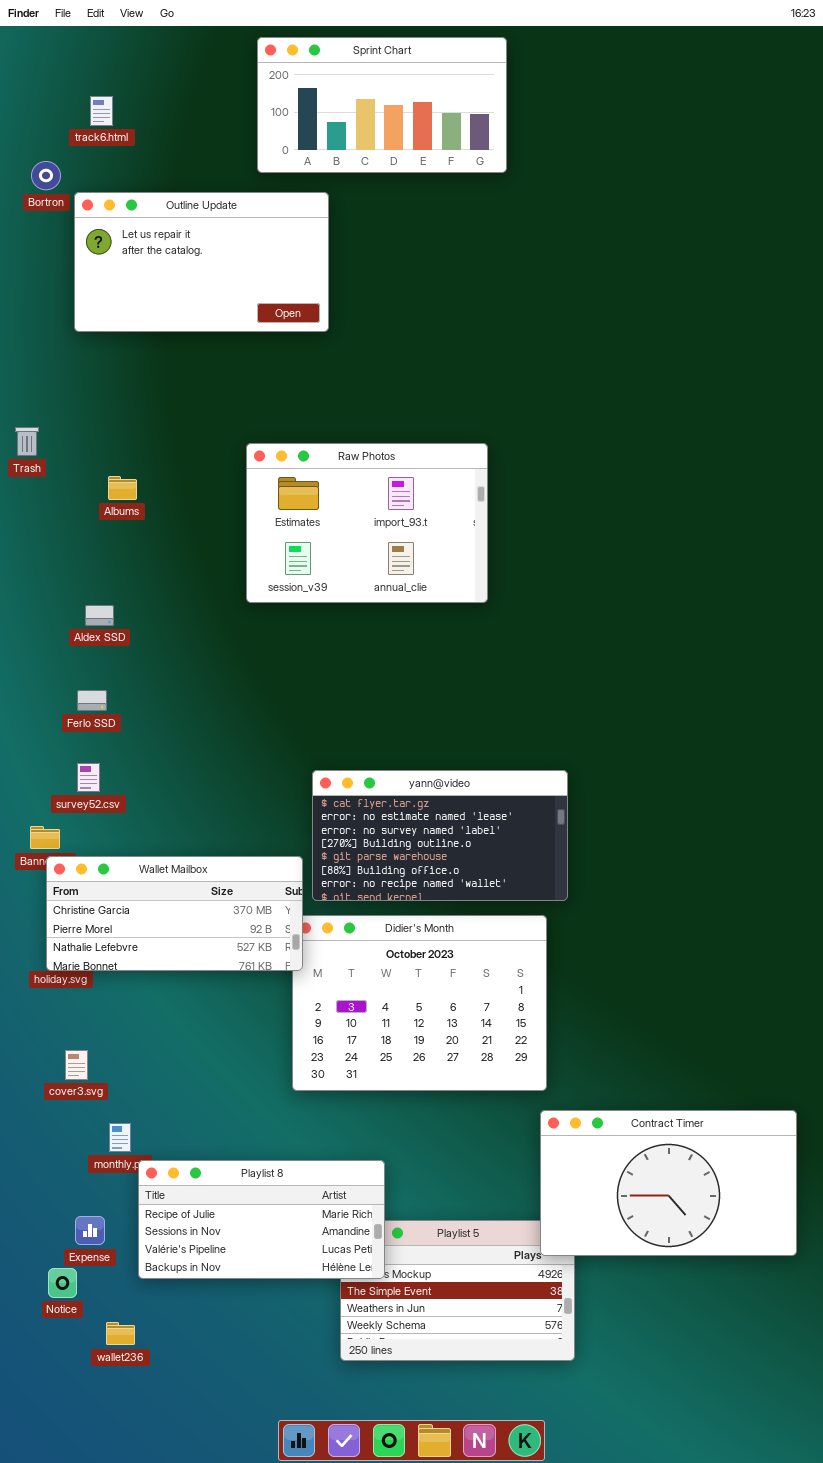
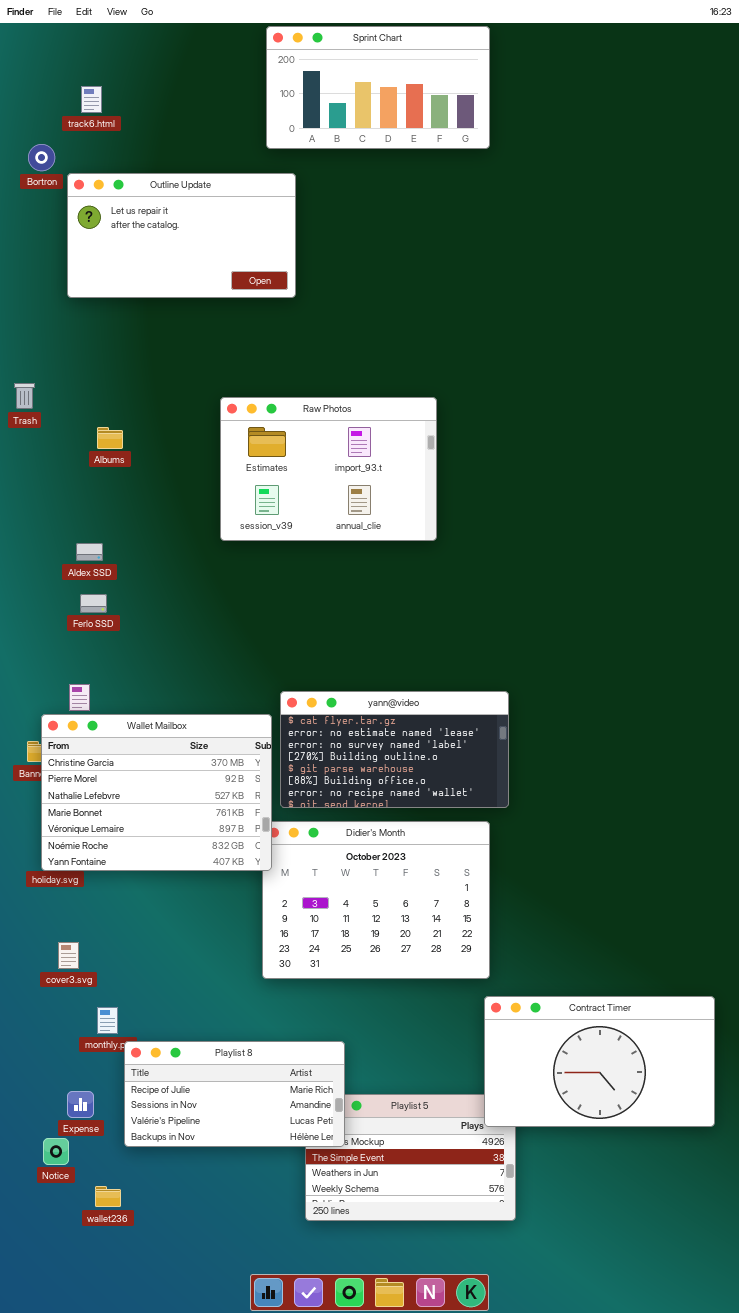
Sprint Chart: [257,37,507,173] -> [266,26,490,149], moved
Ferlo SSD: [77,690,107,711] -> [80,594,107,613], moved
Wallet Mailbox: [46,856,303,971] -> [41,714,272,871], resized

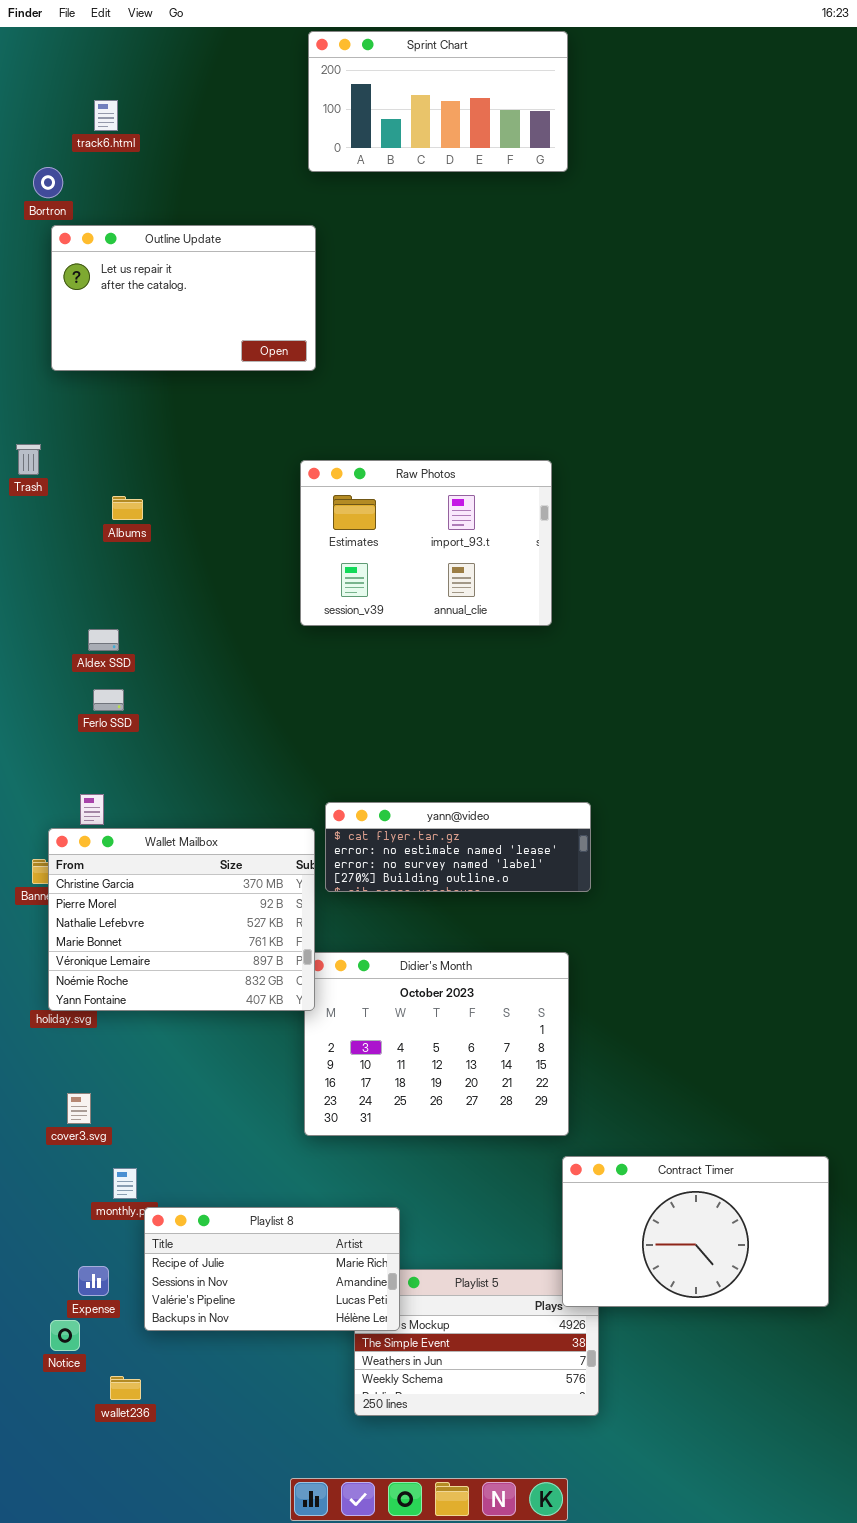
Outline Update: [67,173,296,298] -> [51,225,316,371], moved
Raw Photos: [220,397,437,541] -> [300,460,552,626], moved
yann@video: [280,691,509,808] -> [325,802,591,892], resized

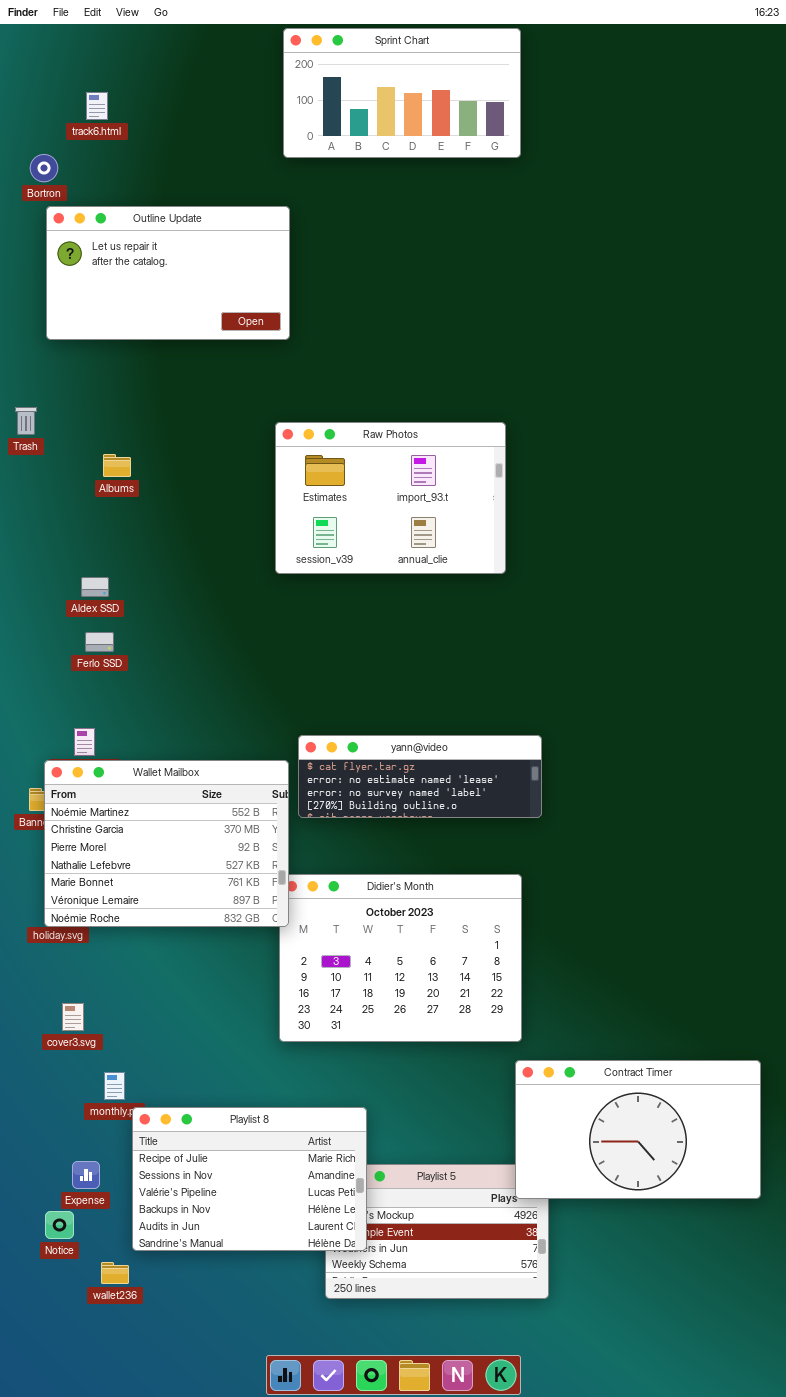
Wallet Mailbox: [48,828,315,1011] -> [44,760,289,927], scrolled up 1 row
Playlist 8: [144,1207,400,1331] -> [132,1107,367,1251], resized

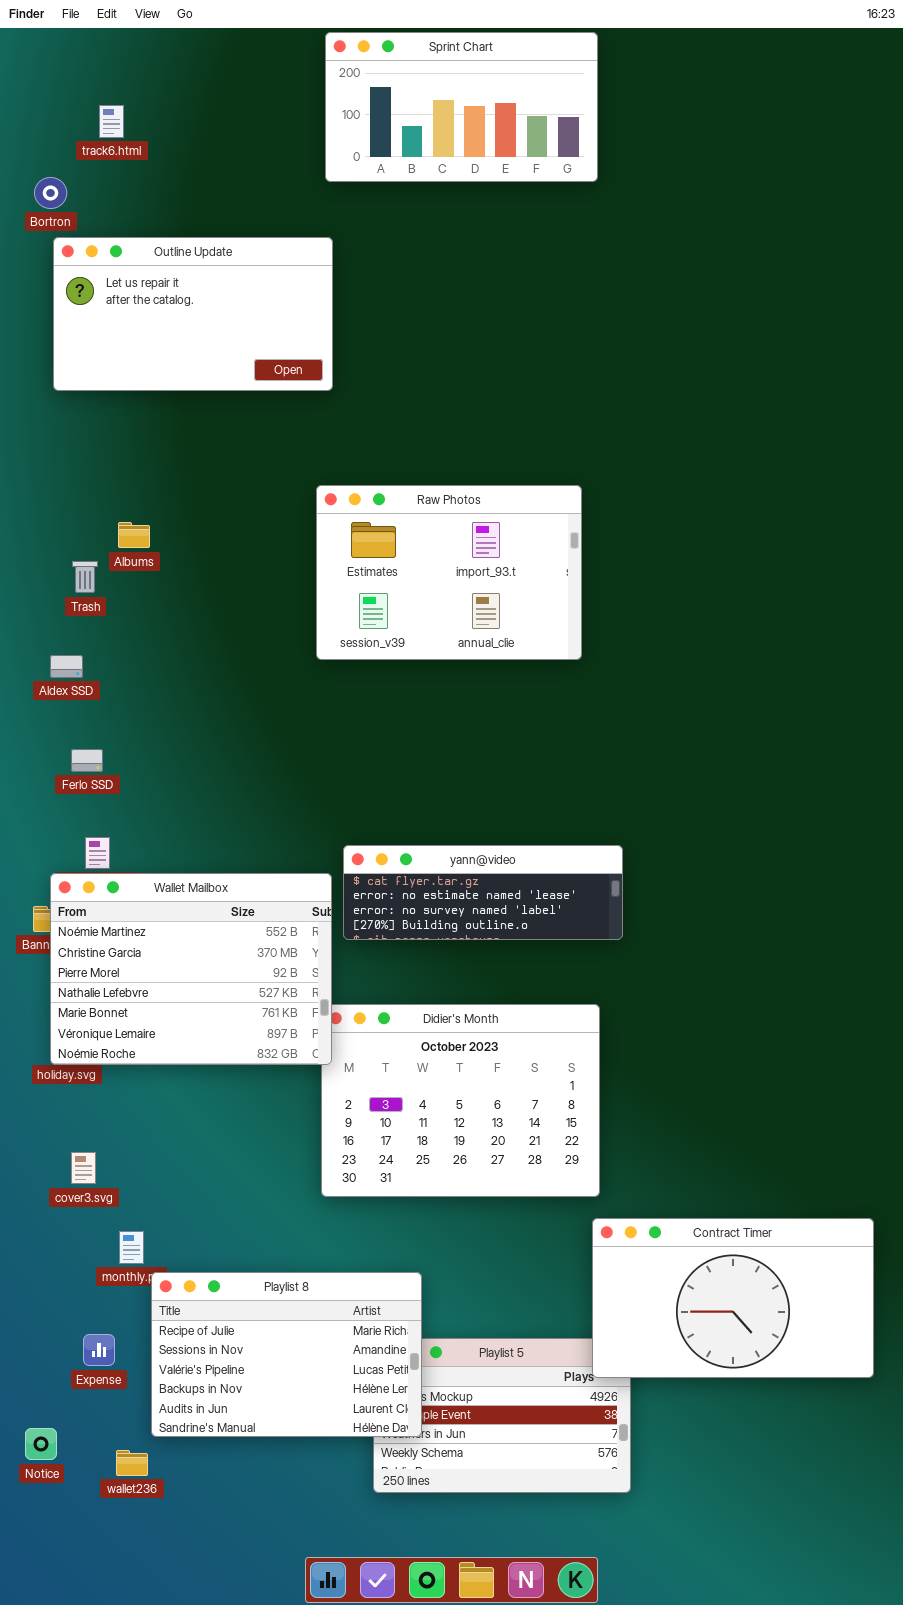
Trash: [15,407,37,435] -> [72,561,98,593], moved
Aldex SSD: [81,577,109,597] -> [50,655,83,678], moved
Ferlo SSD: [85,632,114,652] -> [71,749,103,772], moved
Notice: [45,1211,74,1239] -> [25,1428,57,1460], moved

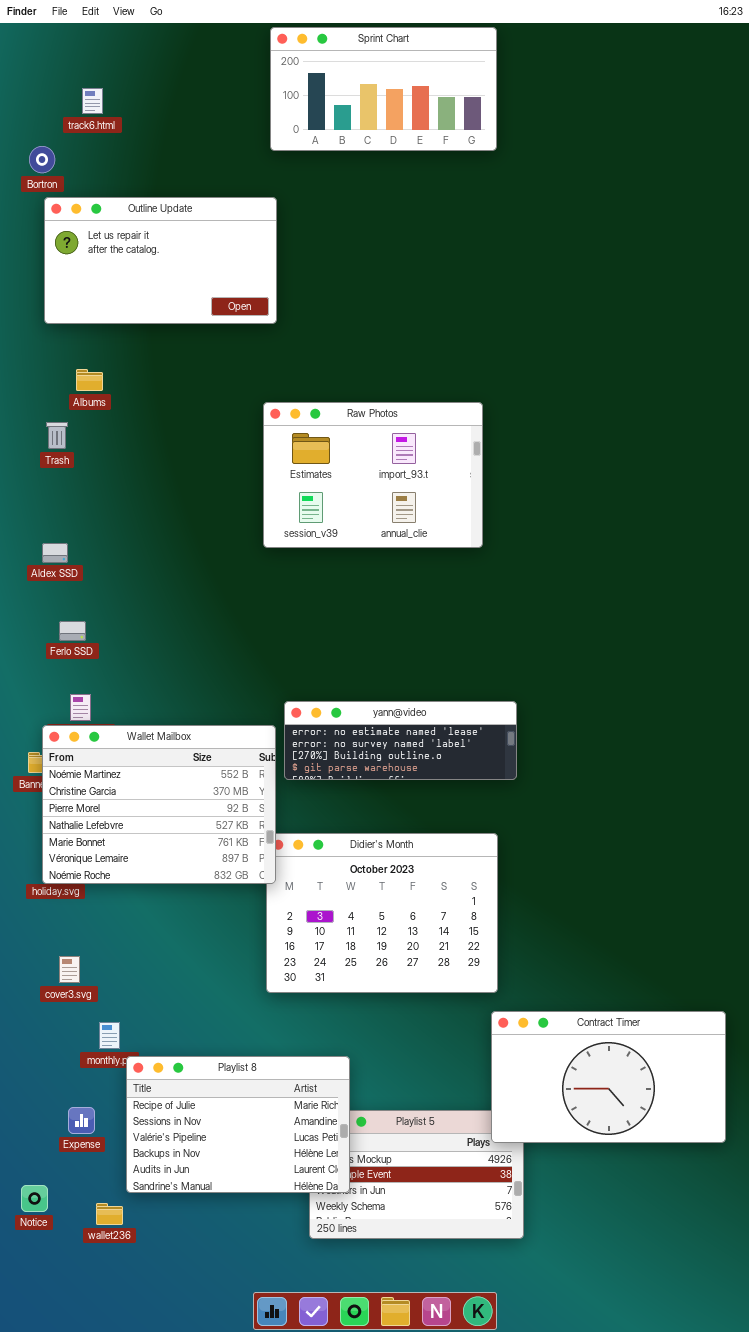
Albums: [118,522,150,548] -> [76,369,103,391], moved
Trash: [72,561,98,593] -> [46,422,68,449], moved
yann@video: [343,845,623,940] -> [284,701,517,780], scrolled down 1 row

